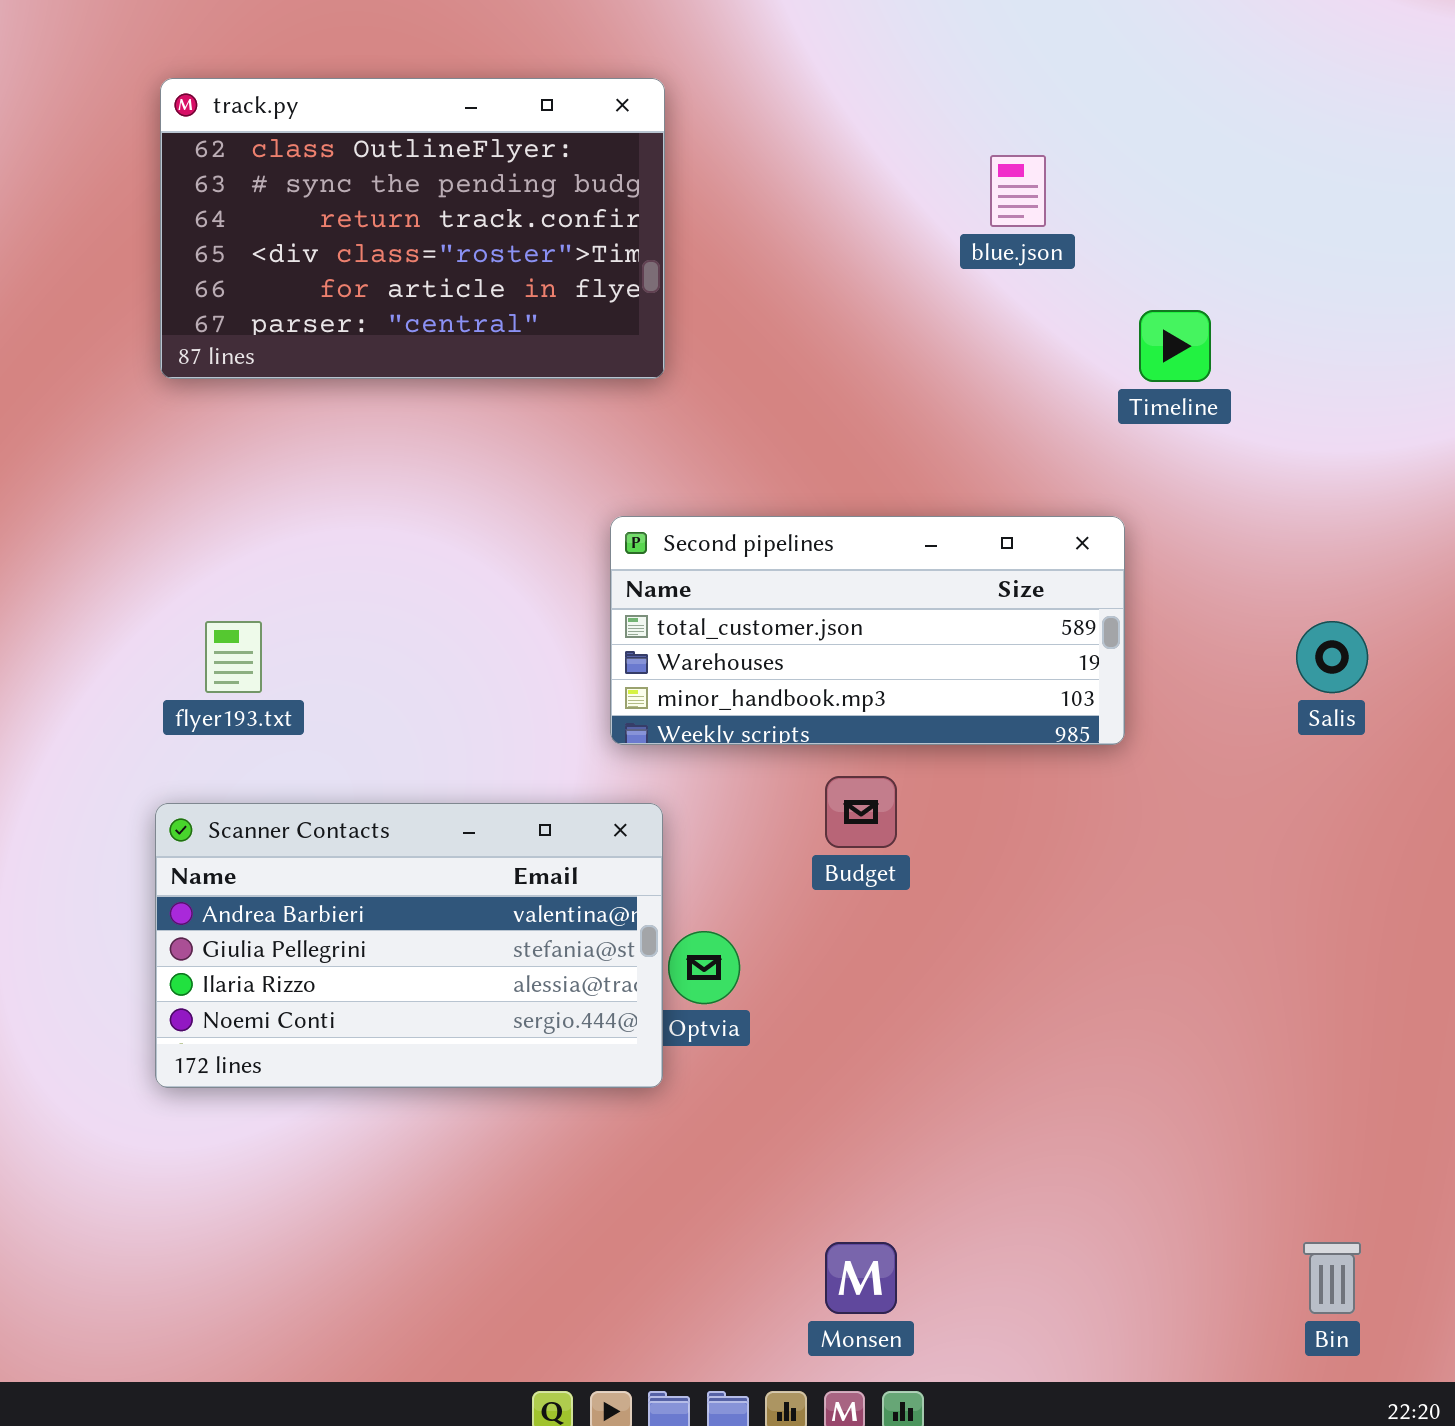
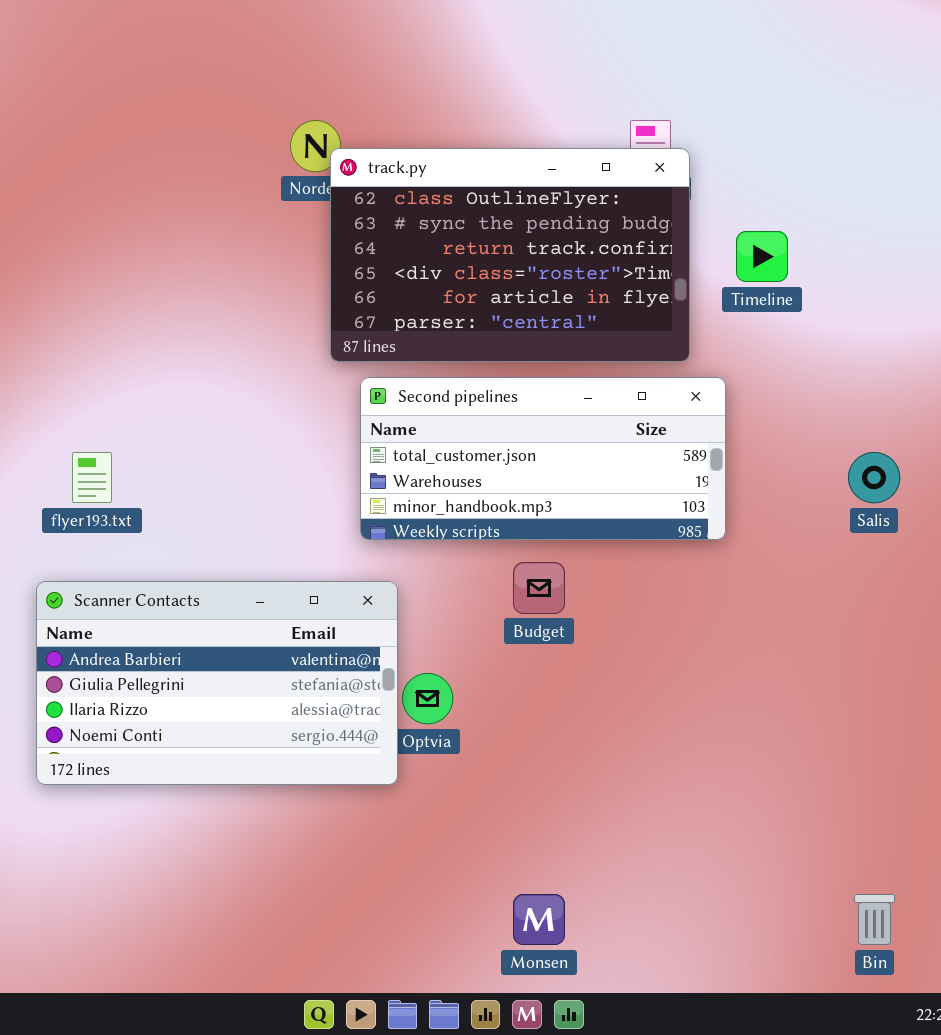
track.py: [160,78,665,379] -> [330,148,690,362], moved

